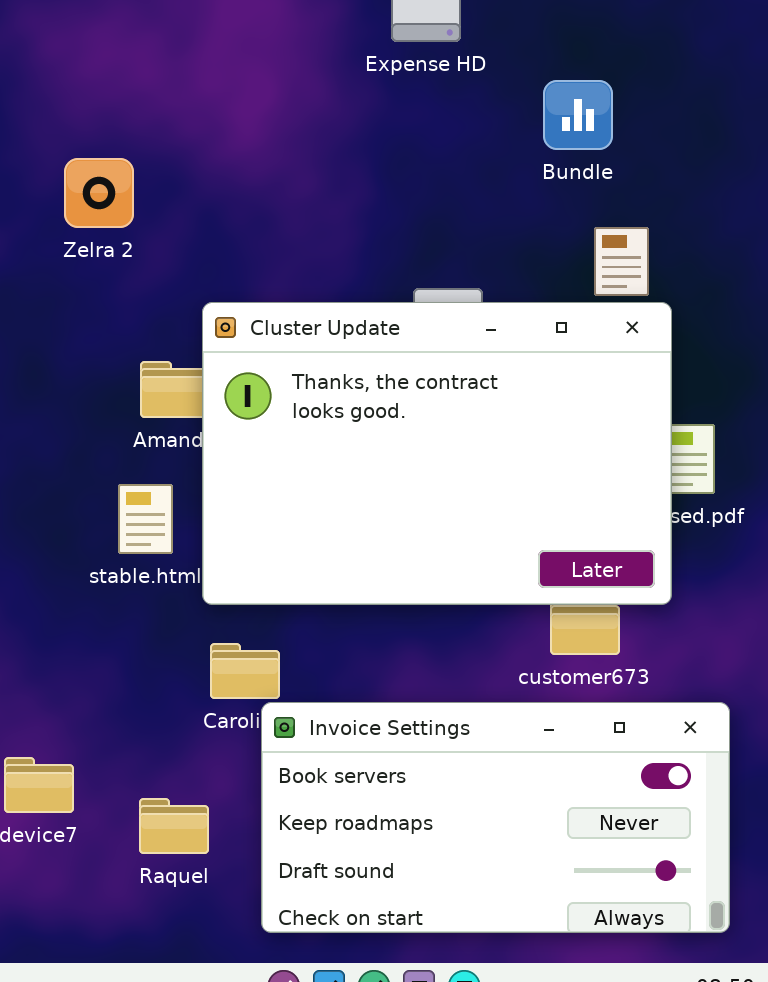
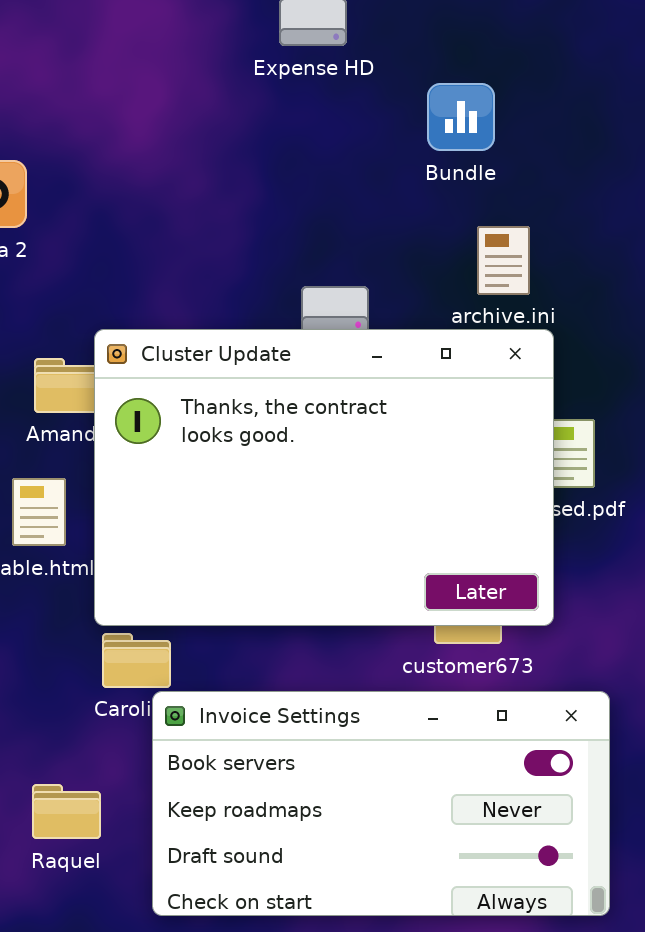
Cluster Update: [202,302,672,605] -> [94,329,554,626], moved

